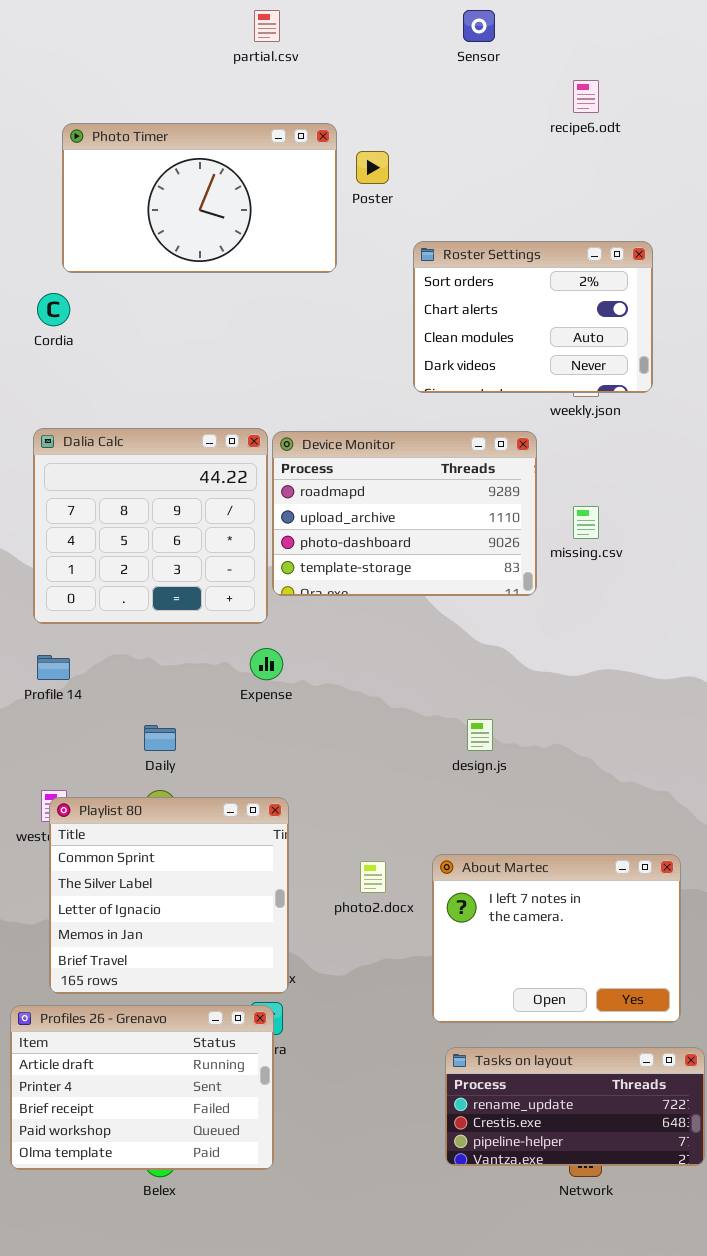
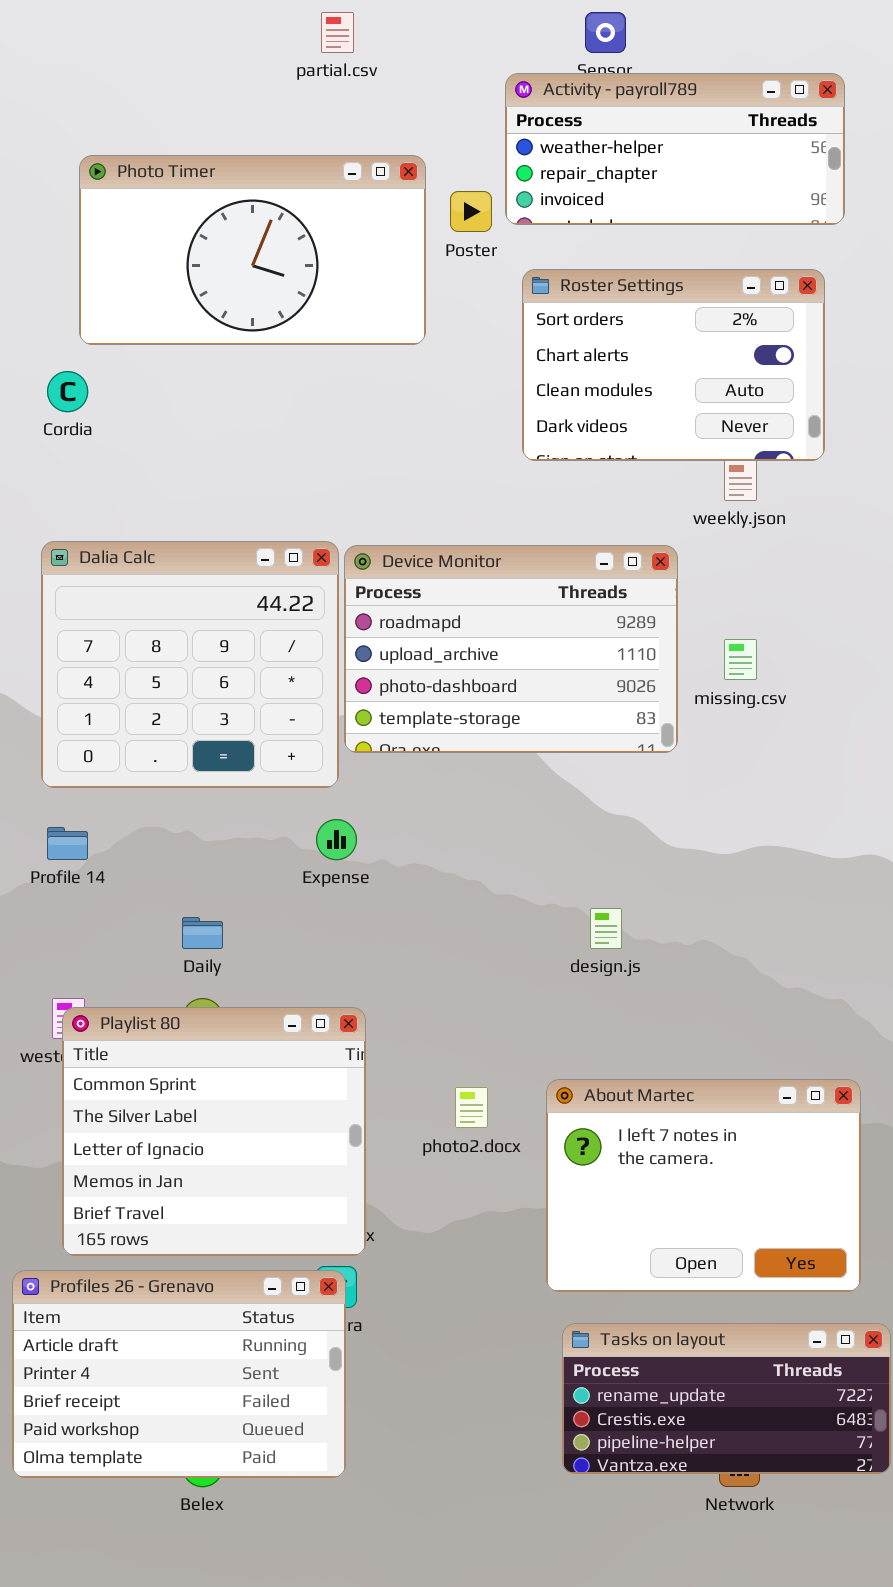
Activity - payroll789: none -> [505,73,845,225], opened
Roster Settings: [413,241,653,393] -> [522,269,825,461], moved

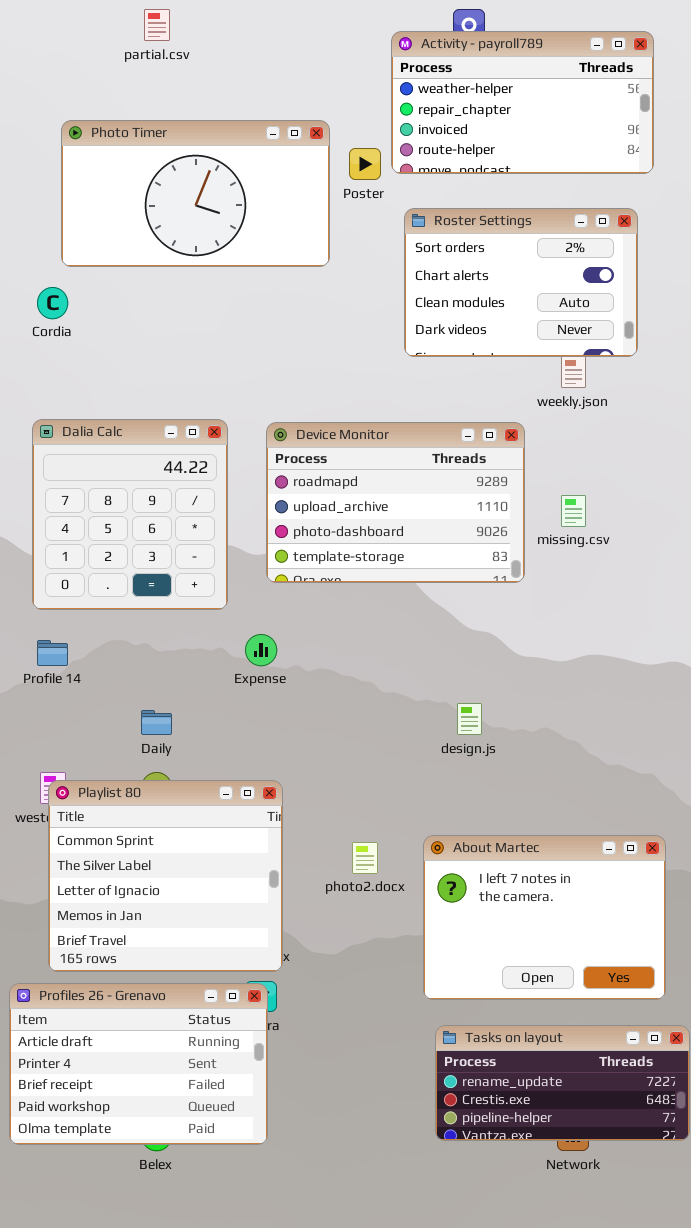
partial.csv: [321,12,354,53] -> [144,9,170,41], moved
Activity - payroll789: [505,73,845,225] -> [391,31,654,174], resized
Dalia Calc: [41,541,339,788] -> [32,419,228,610], resized

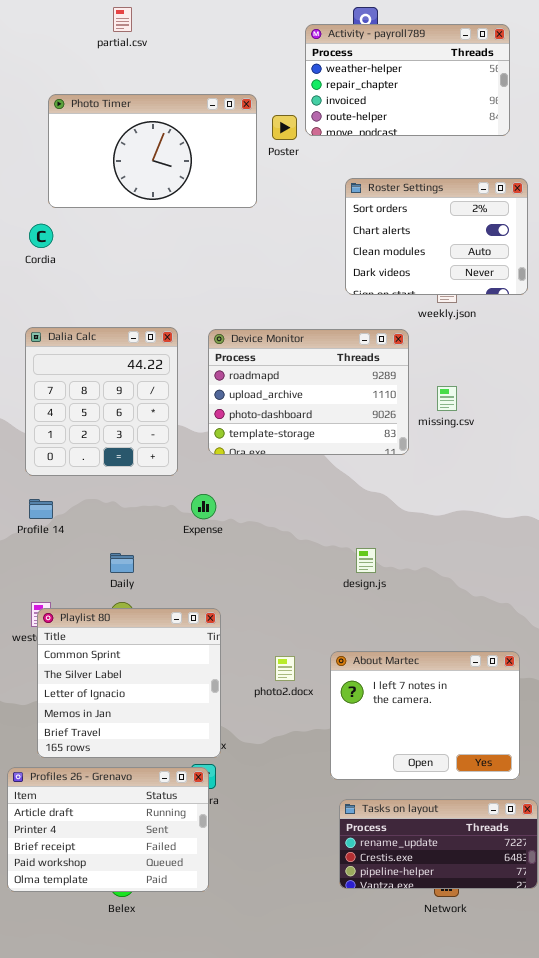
Roster Settings: [404,208,638,357] -> [345,178,528,295], moved

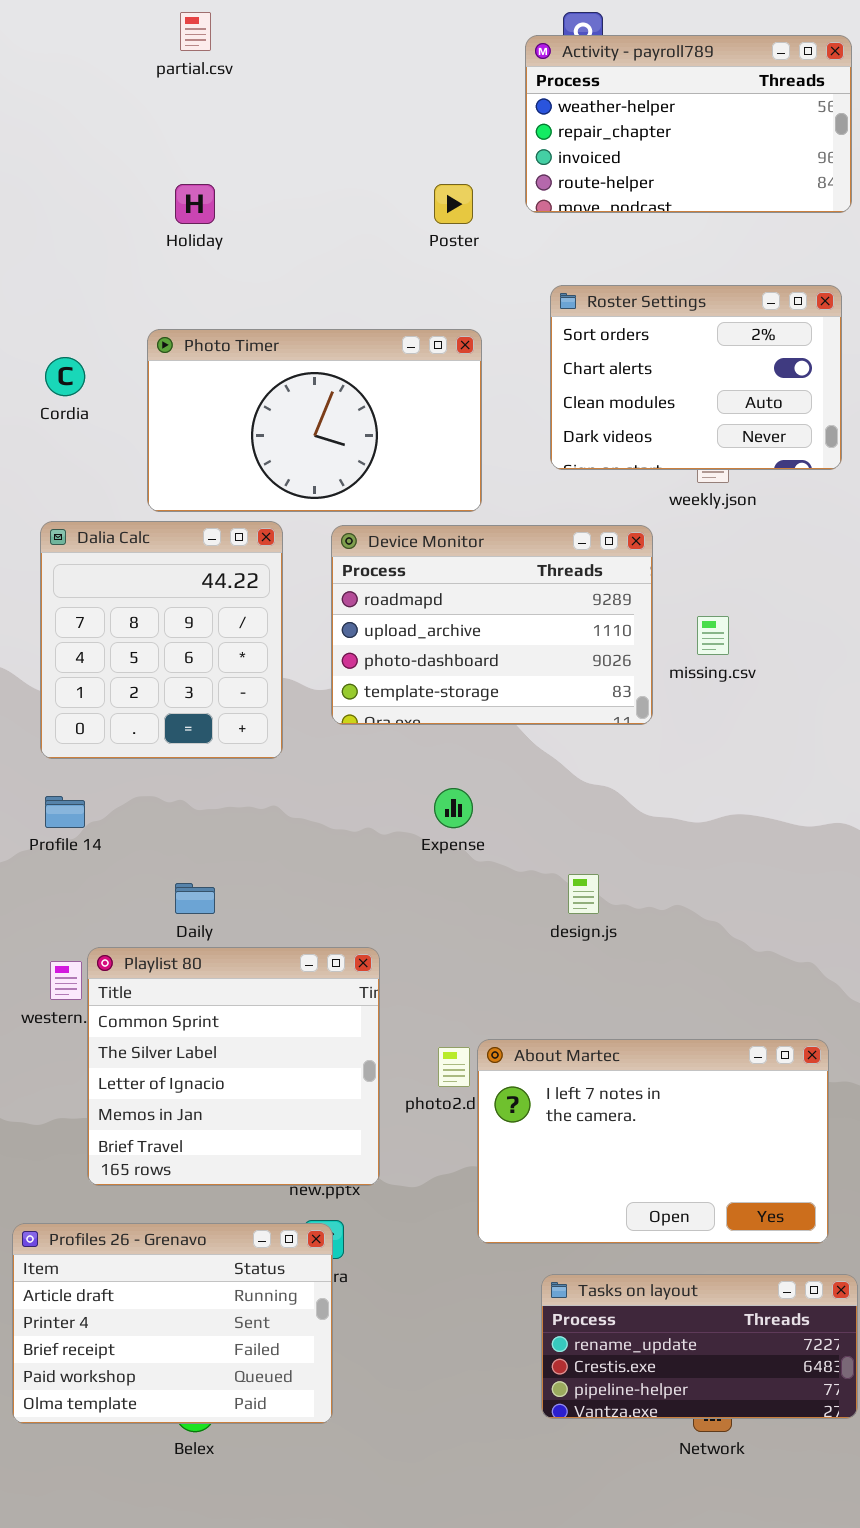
Activity - payroll789: [305,24,510,136] -> [525,35,852,213], moved
Photo Timer: [48,94,257,208] -> [147,329,482,512], moved
Expense: [191,494,216,519] -> [434,788,473,828], moved
Playlist 80: [37,608,221,758] -> [87,947,380,1186], moved
About Martec: [330,651,520,780] -> [477,1039,829,1244], resized

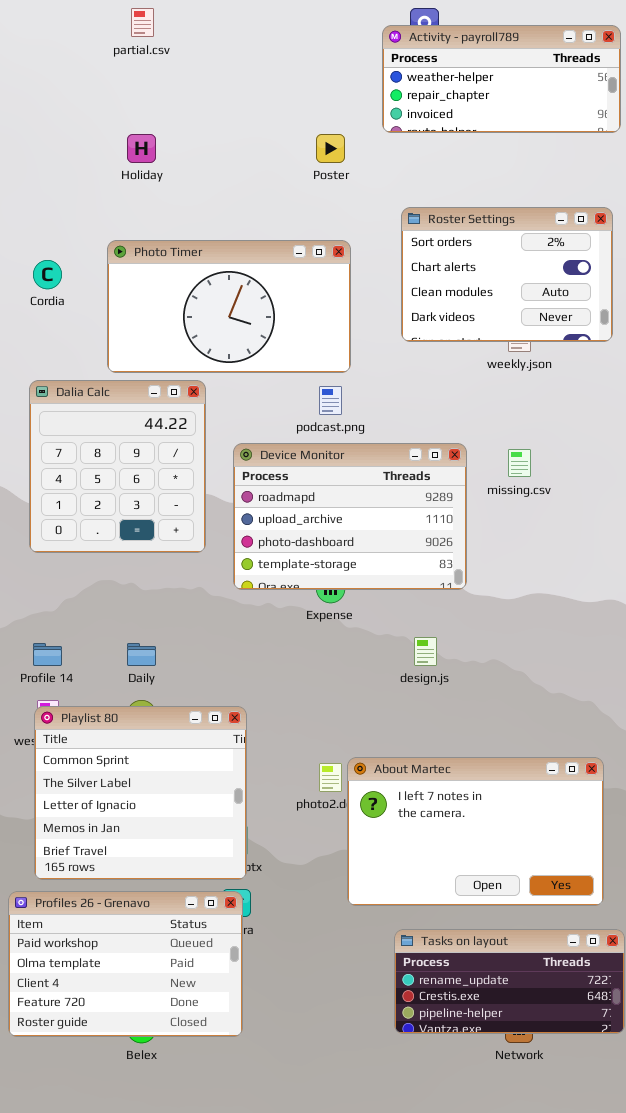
Activity - payroll789: [525,35,852,213] -> [382,25,621,133], resized
Device Monitor: [331,525,653,725] -> [233,443,467,590], moved
Profile 14: [45,796,85,828] -> [33,643,62,666], moved
Playlist 80: [87,947,380,1186] -> [34,706,247,880], moved
Profiles 26 - Grenavo: [12,1223,333,1424] -> [8,891,243,1037], scrolled down 3 rows

